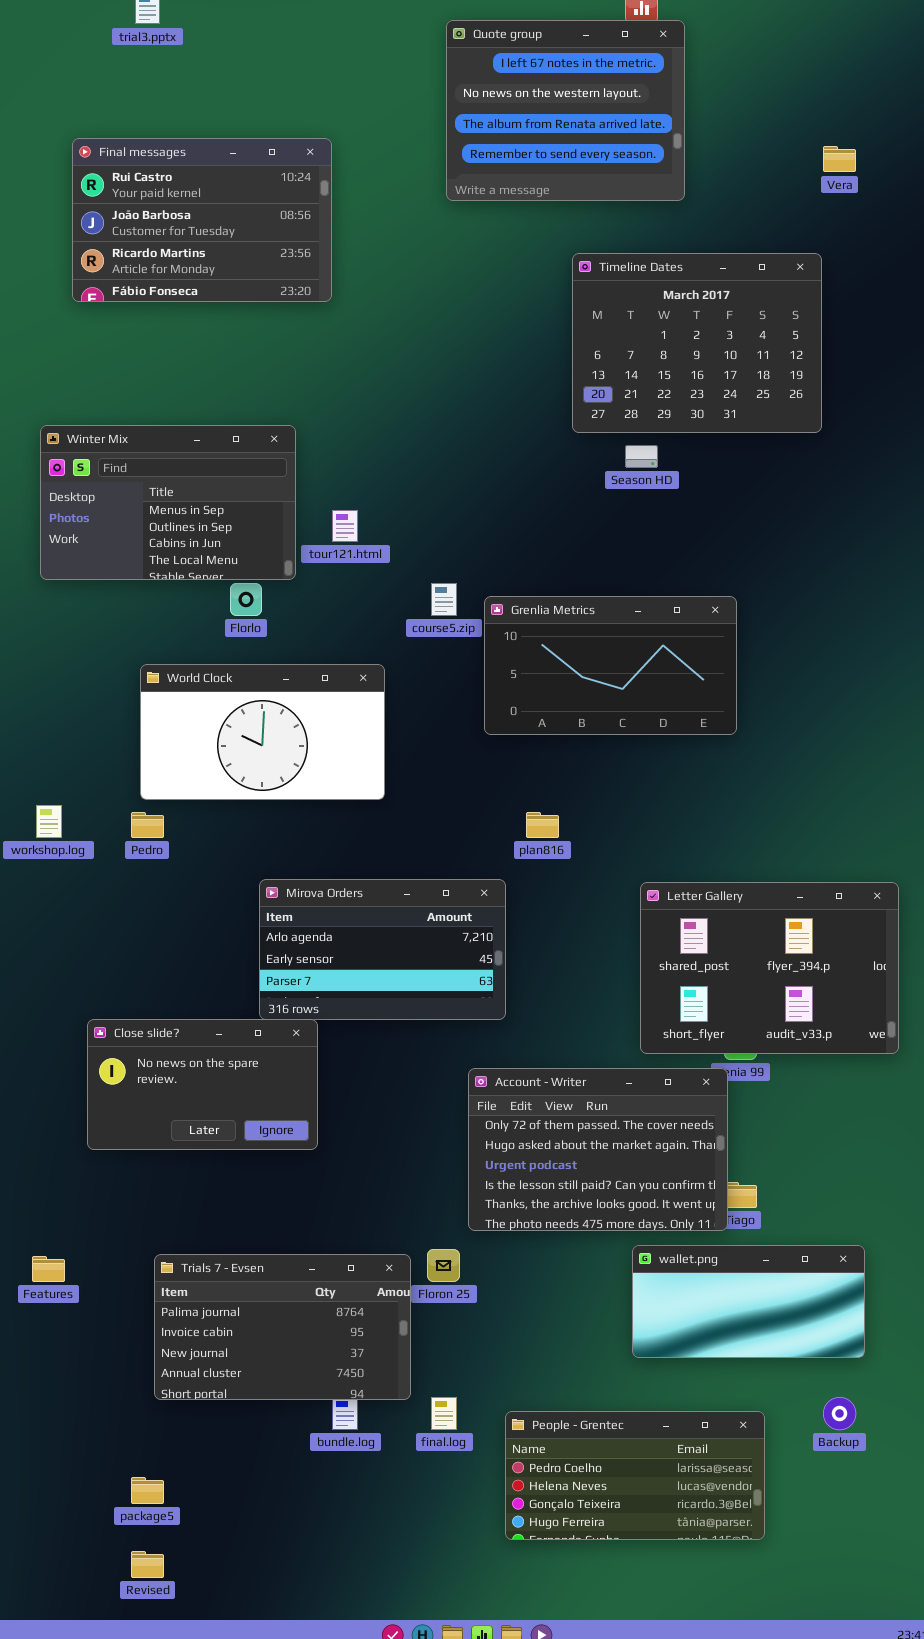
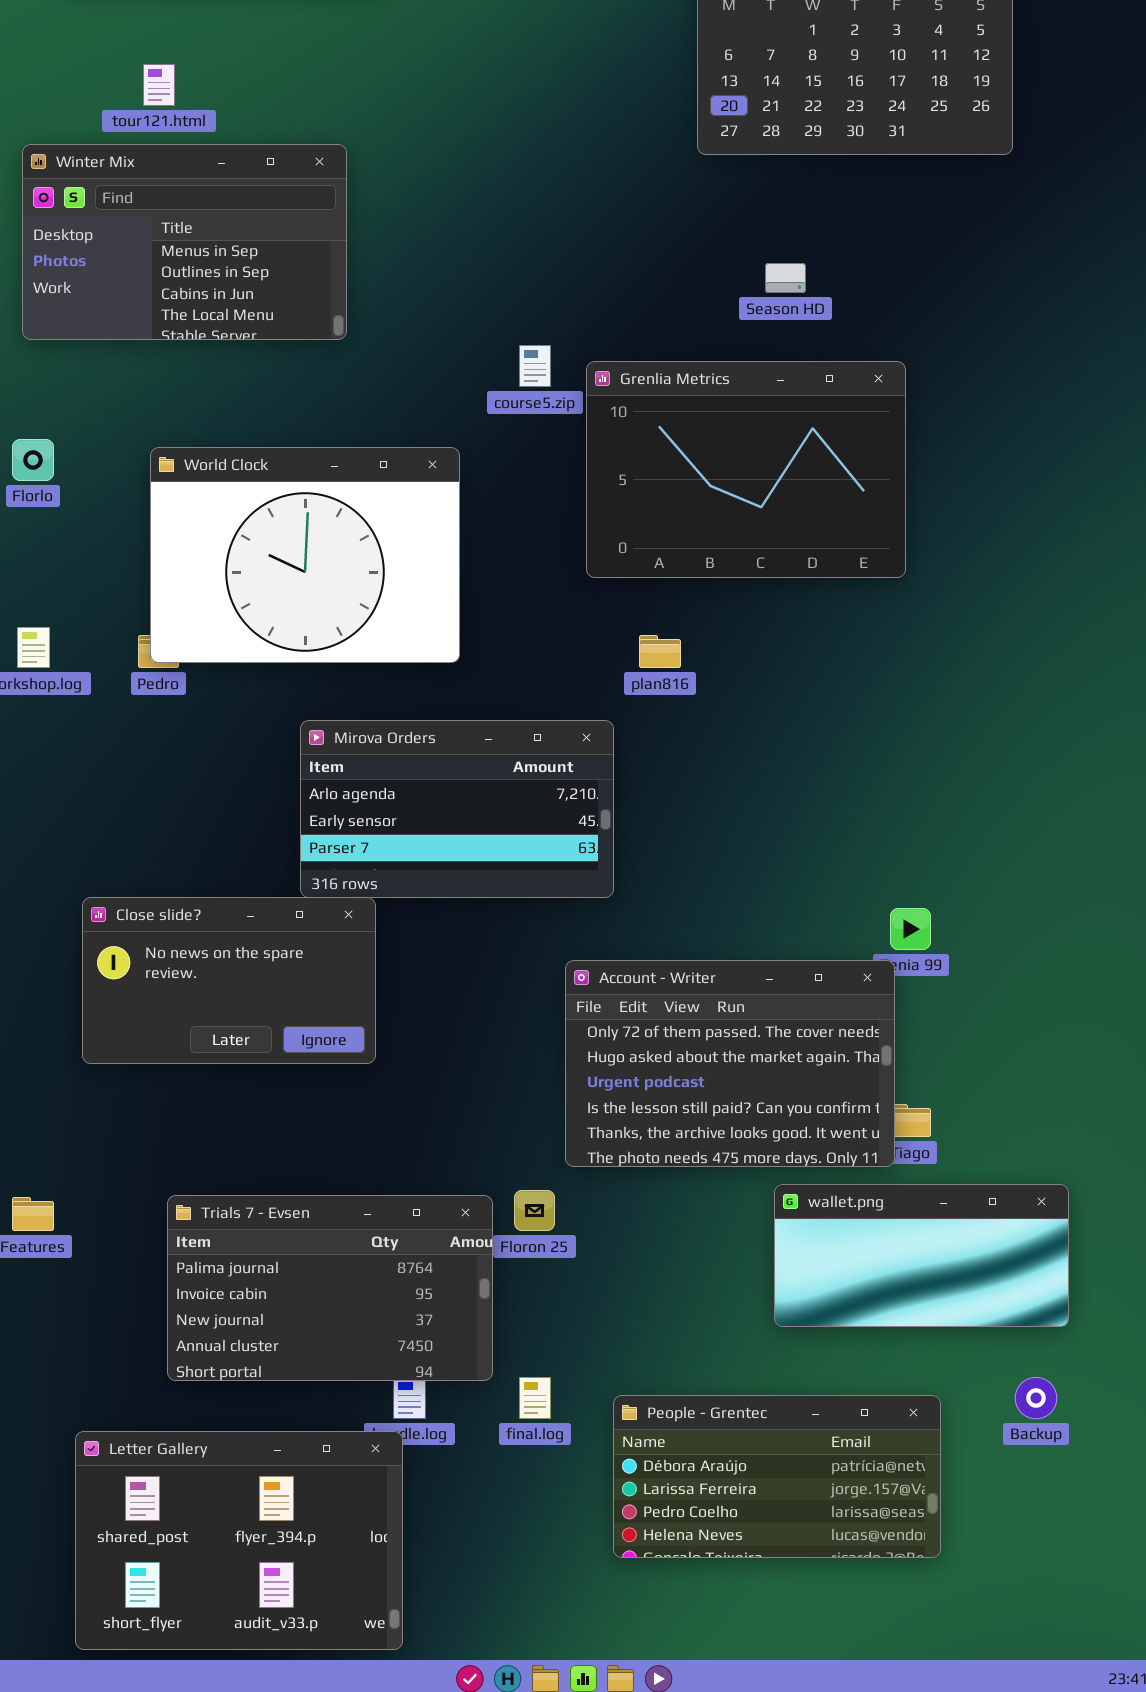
Season HD: [625,445,658,468] -> [765,263,806,293], moved
tour121.html: [332,510,358,542] -> [143,64,175,106], moved
Florlo: [230,583,262,616] -> [12,439,54,481], moved
Grenlia Metrics: [484,596,737,735] -> [586,361,906,578], resized
World Clock: [140,664,385,800] -> [150,447,460,663], resized
Letter Gallery: [640,882,899,1054] -> [75,1431,403,1650], moved
People - Grentec: [505,1411,765,1540] -> [613,1395,941,1558], scrolled up 2 rows

